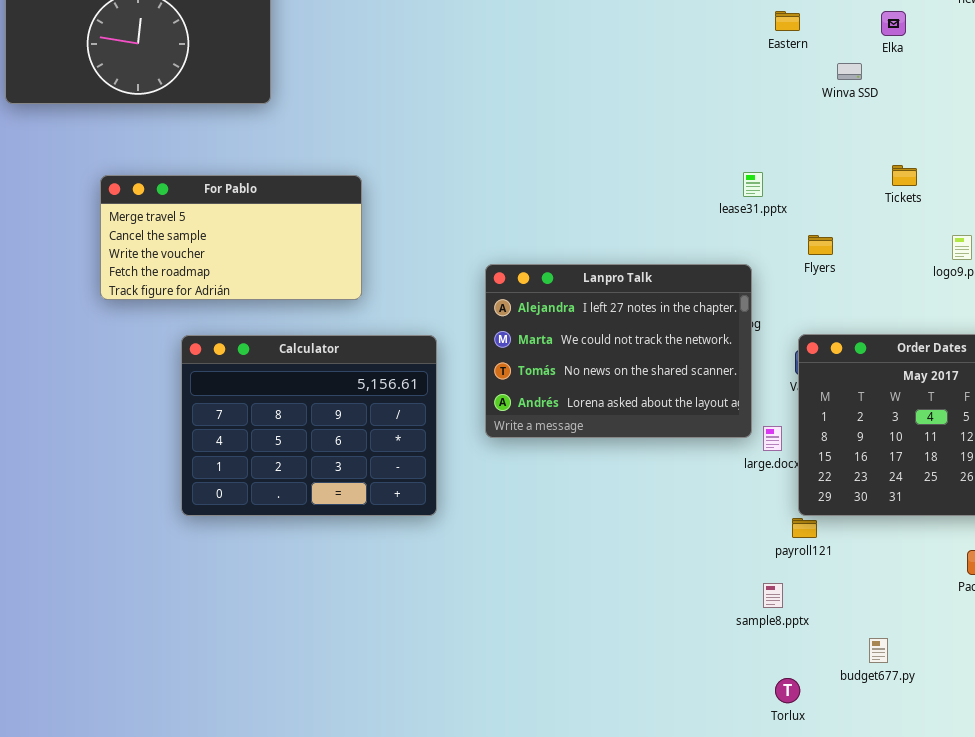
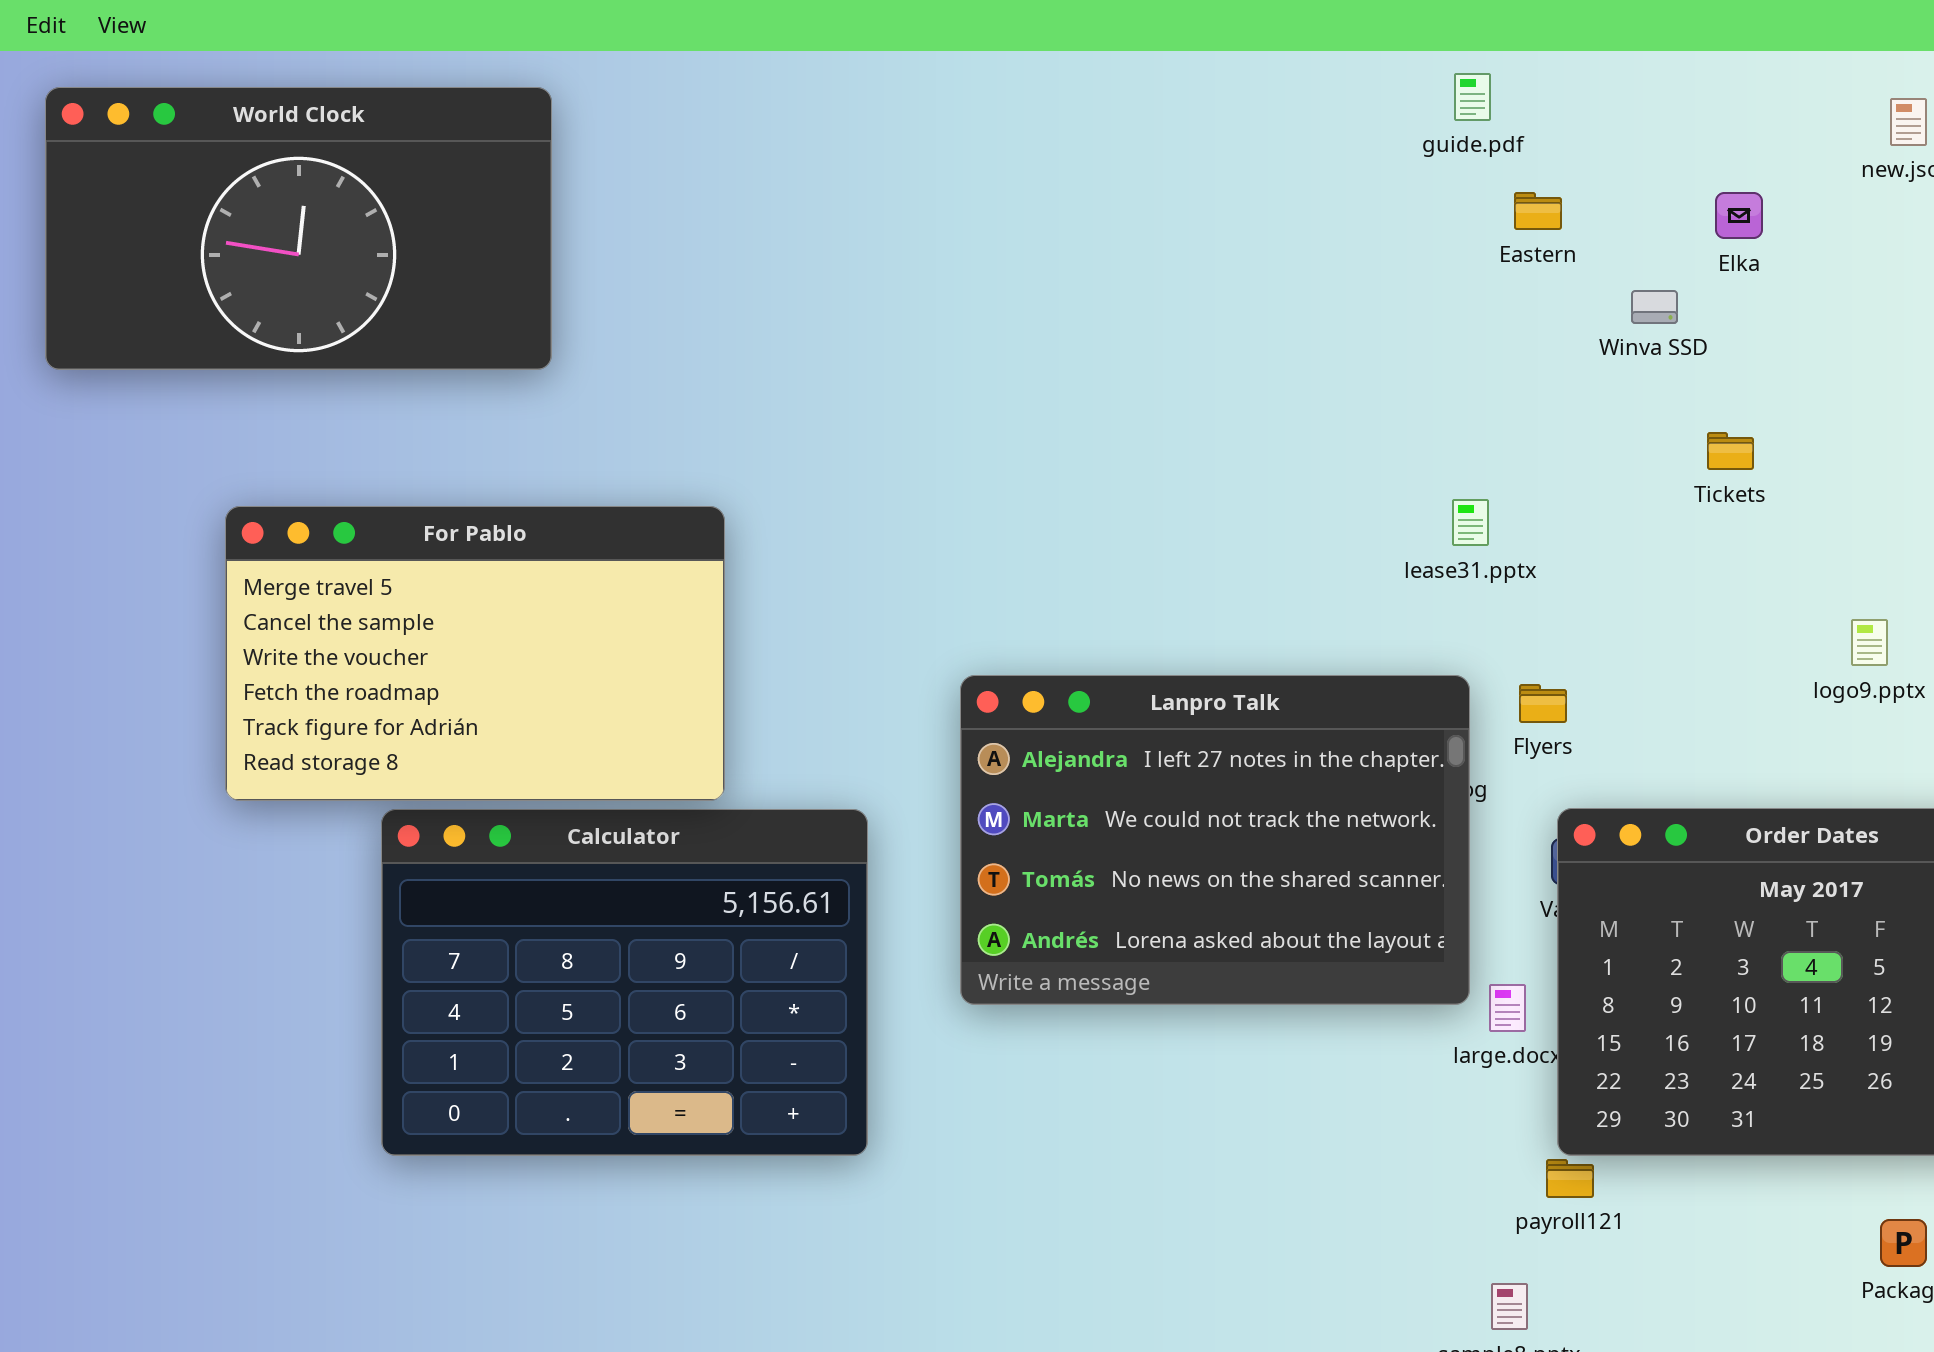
Tickets: [892,165,917,186] -> [1707,432,1754,470], moved
For Pablo: [100,175,362,300] -> [225,506,725,801], resized
Flyers: [808,235,833,255] -> [1519,684,1567,723], moved

